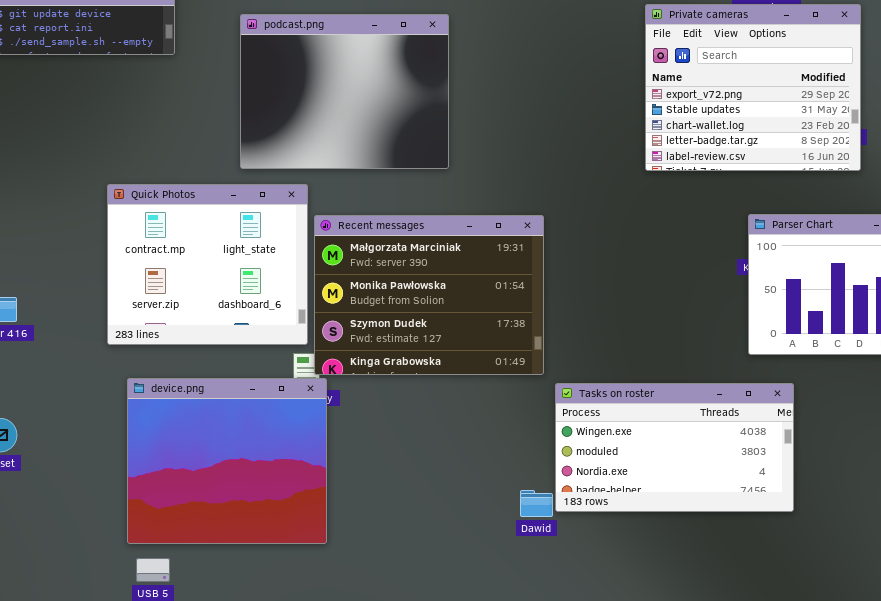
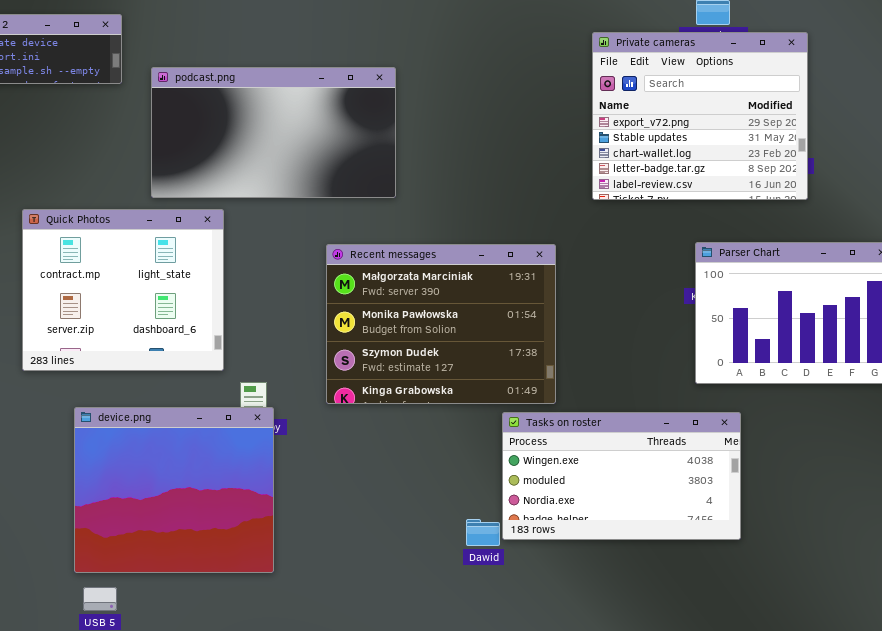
podcast.png: [240,14,449,169] -> [151,67,396,198], resized
Quick Photos: [107,184,308,345] -> [22,209,224,371], moved
Recent messages: [314,215,544,375] -> [326,244,556,404], moved

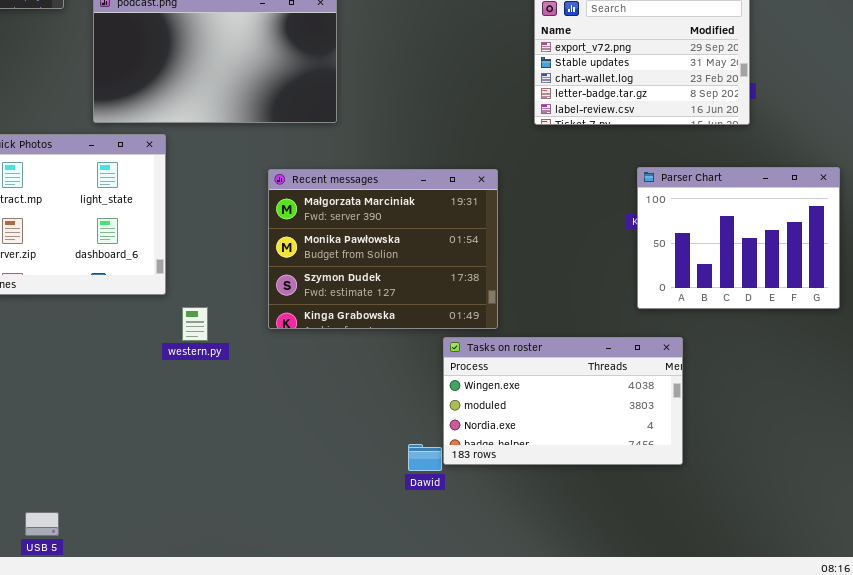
device.png: [74,407,274,573] -> none, closed

